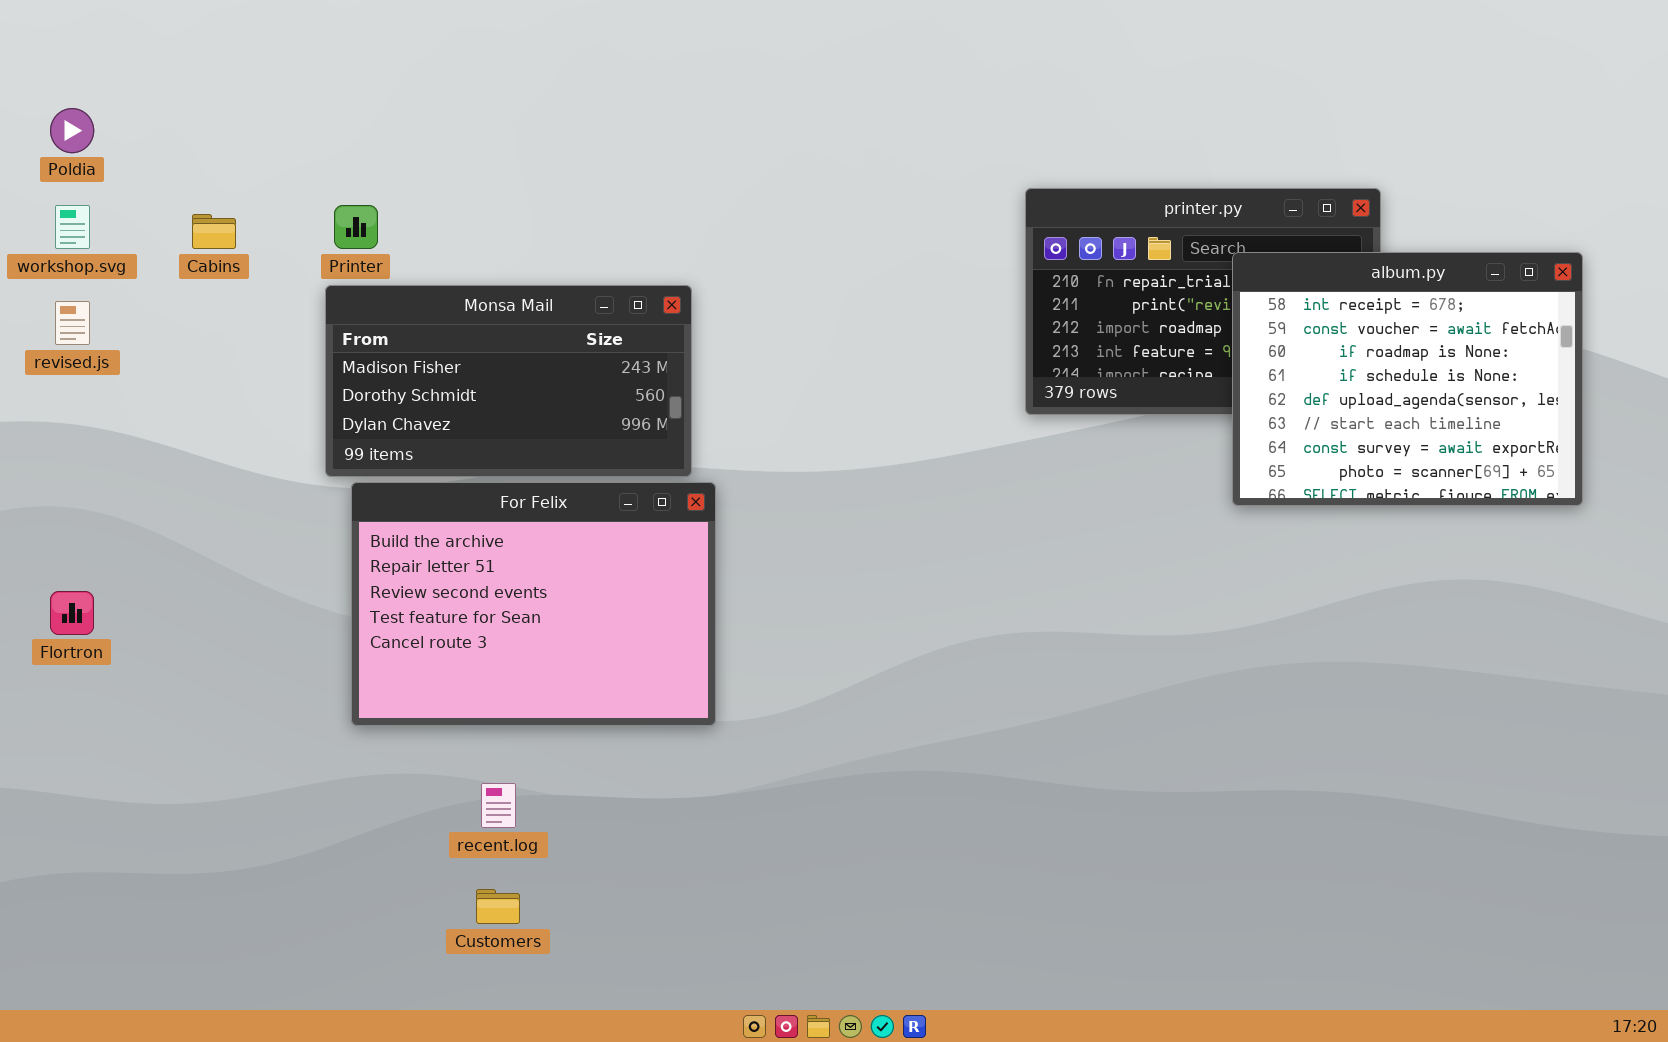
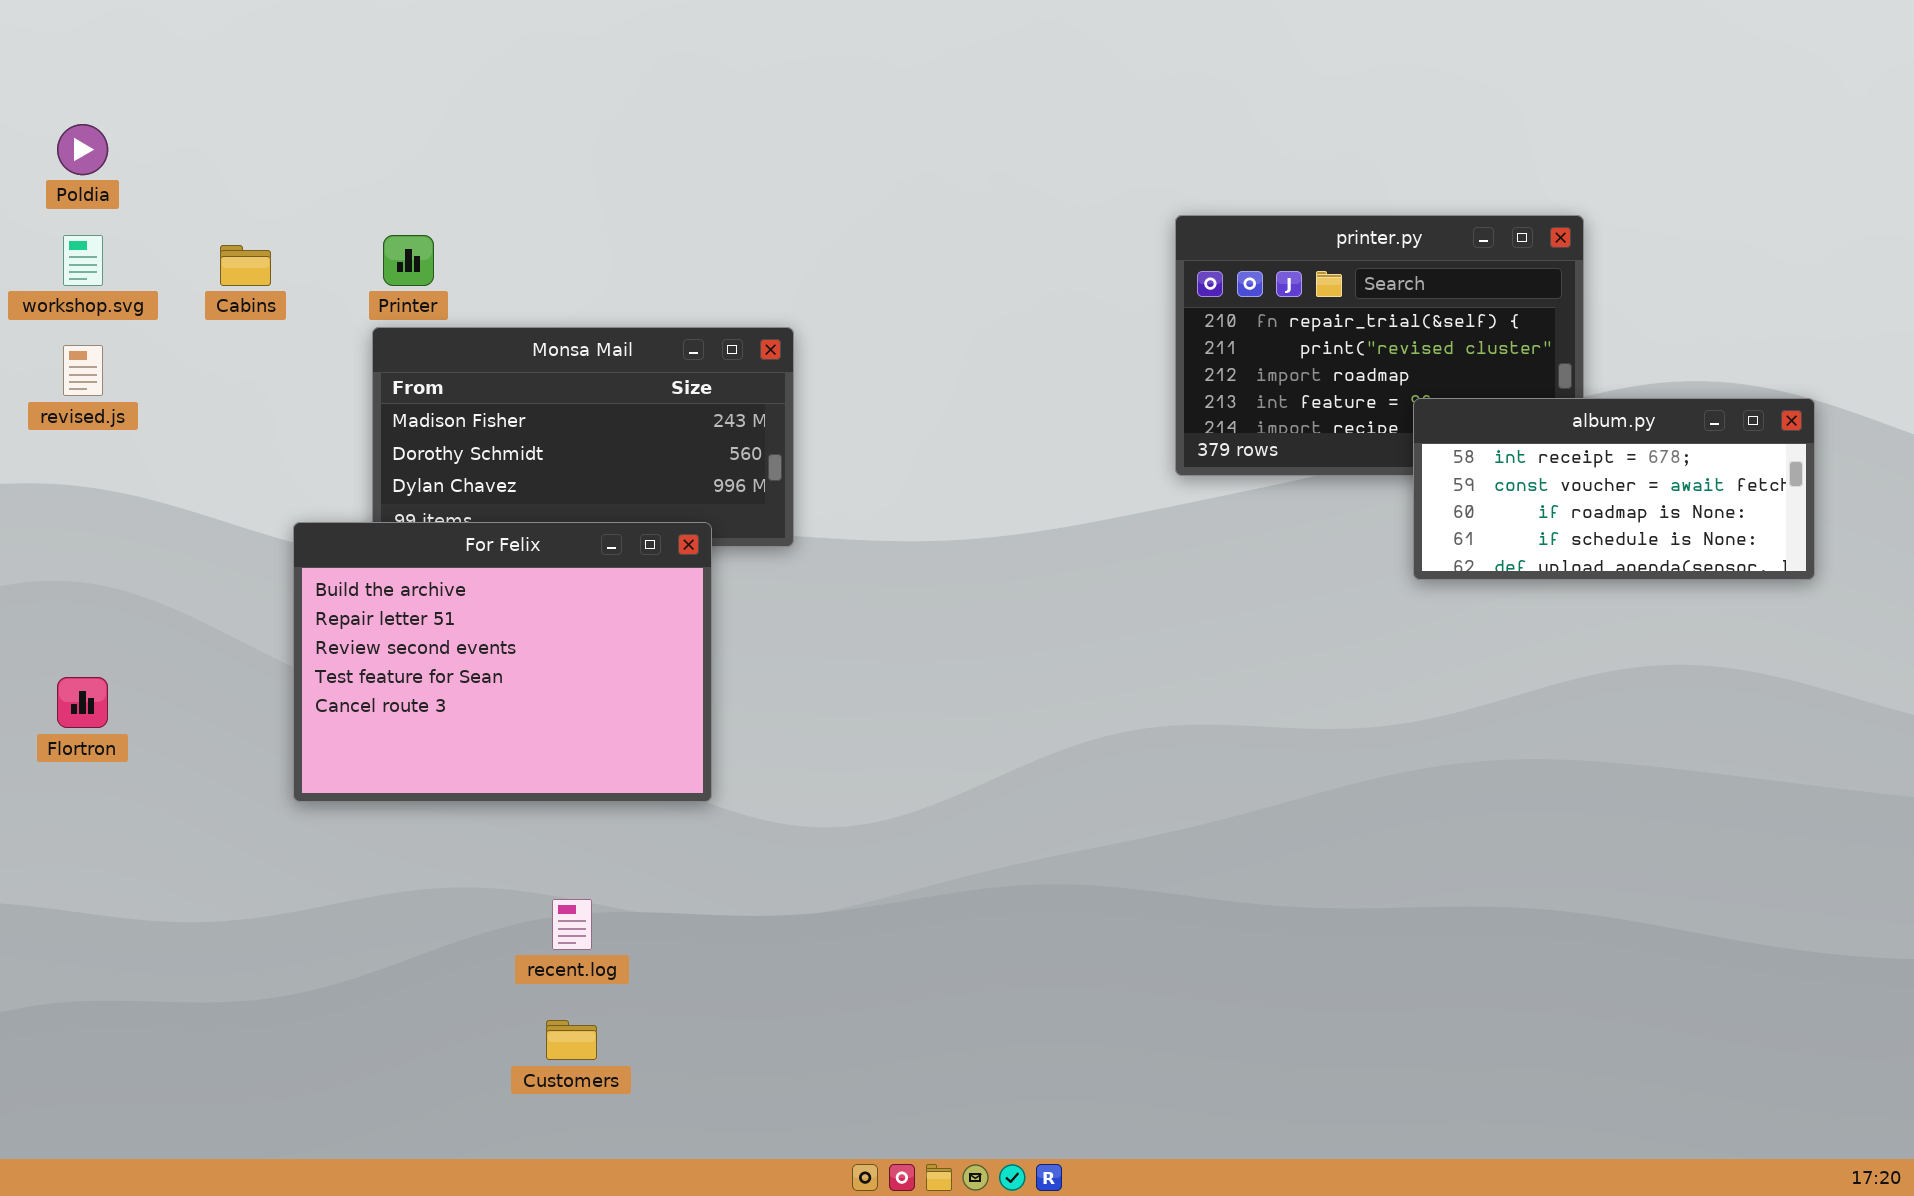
album.py: [1232,252,1583,506] -> [1413,398,1815,580], resized
For Felix: [351,482,716,726] -> [293,522,712,802], moved

